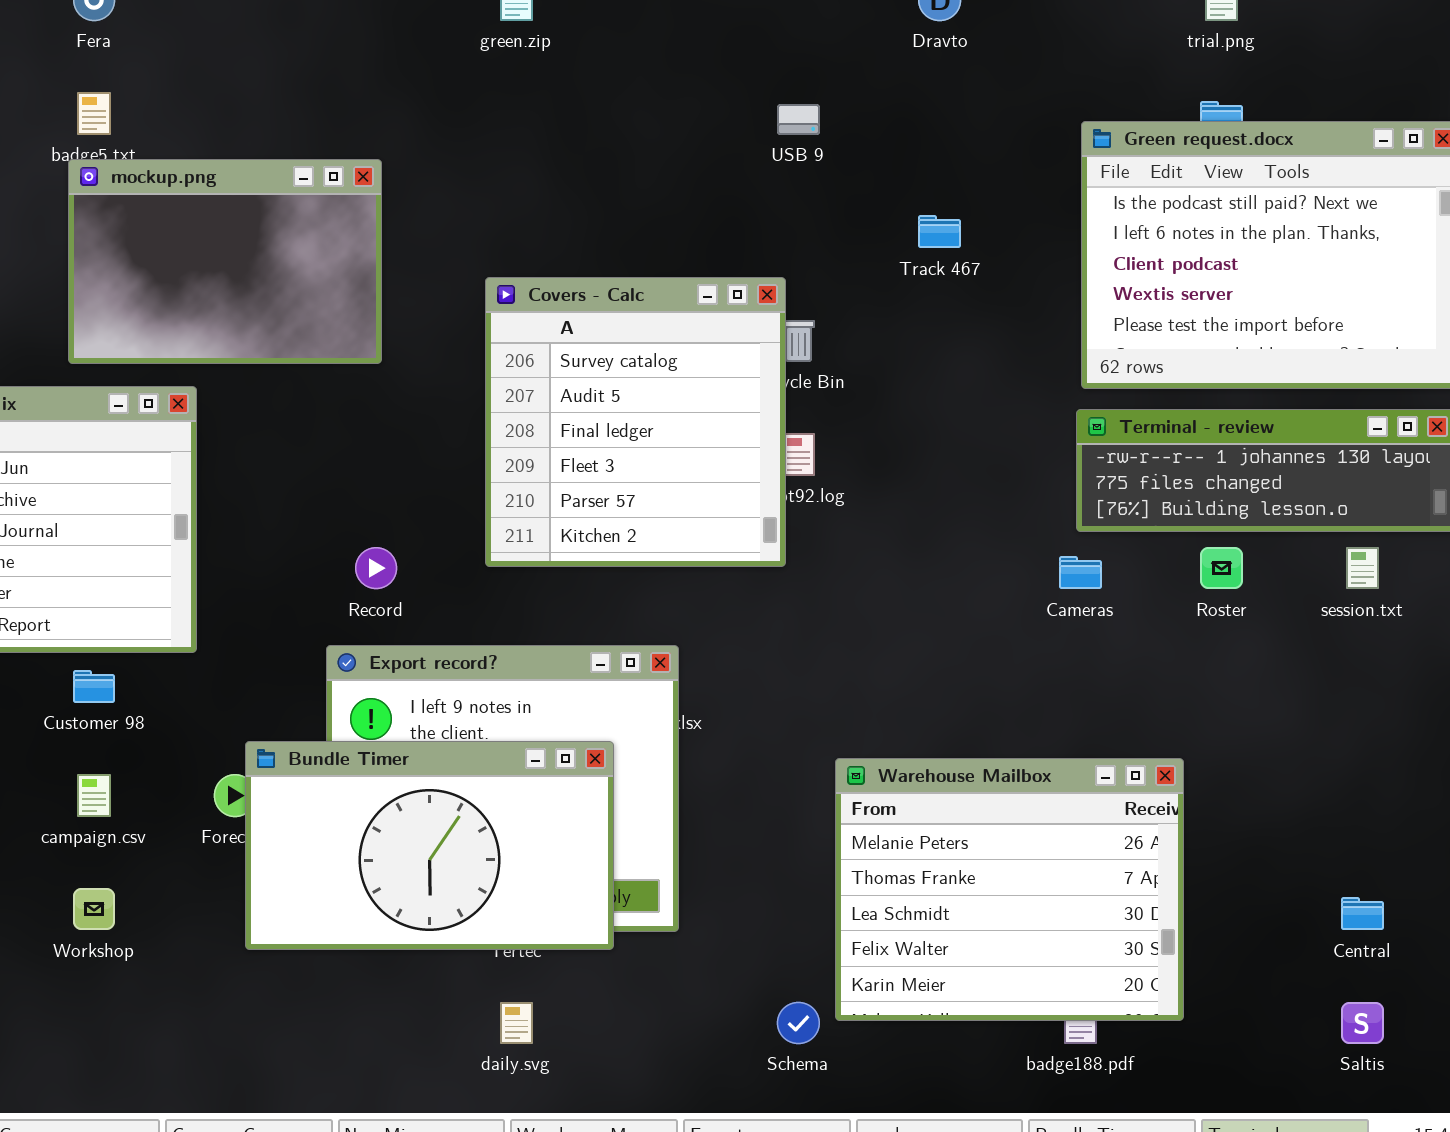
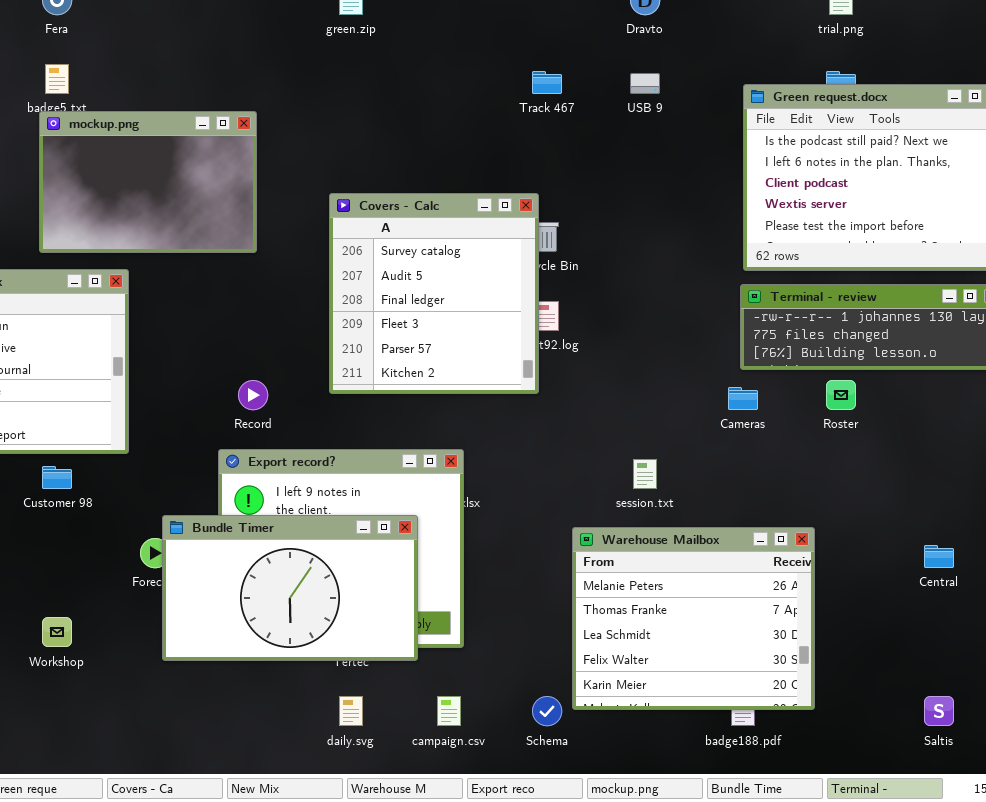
USB 9: [777,104,820,135] -> [630,73,660,94], moved
Track 467: [918,215,961,248] -> [532,71,562,94], moved
session.txt: [1346,547,1379,589] -> [633,459,657,489], moved
campaign.csv: [77,774,111,817] -> [437,696,461,726], moved
Central: [1341,897,1384,930] -> [924,545,954,568], moved

